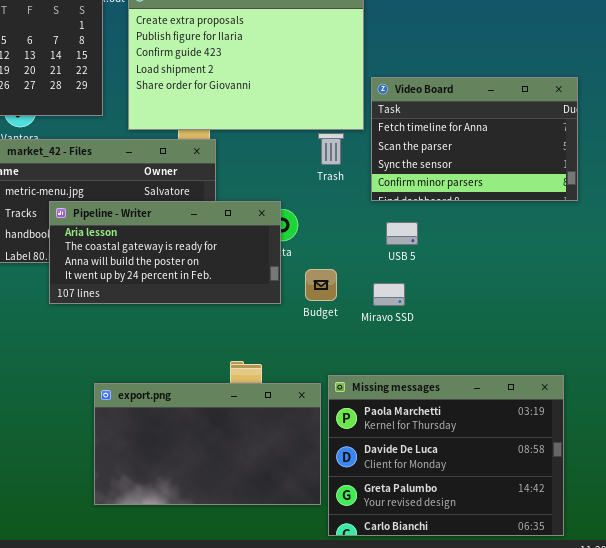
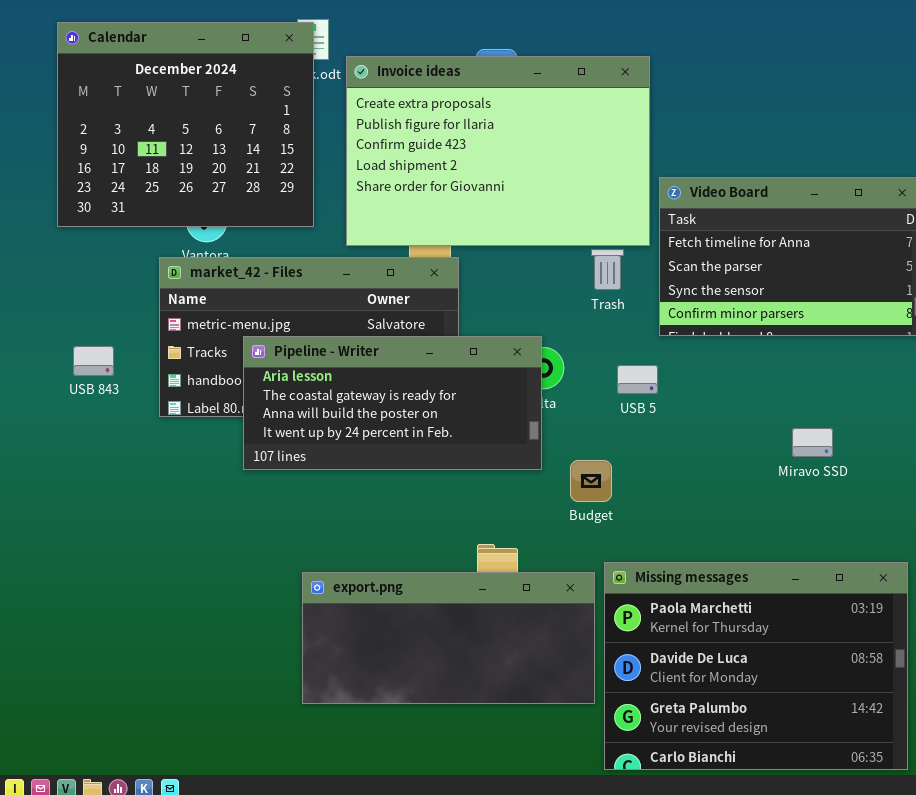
USB 5: [386,222,418,245] -> [617,365,658,394], moved
Budget: [305,269,337,301] -> [570,460,612,502], moved
Miravo SSD: [373,283,405,306] -> [792,428,833,457], moved
export.png: [94,383,321,505] -> [302,572,595,704], resized

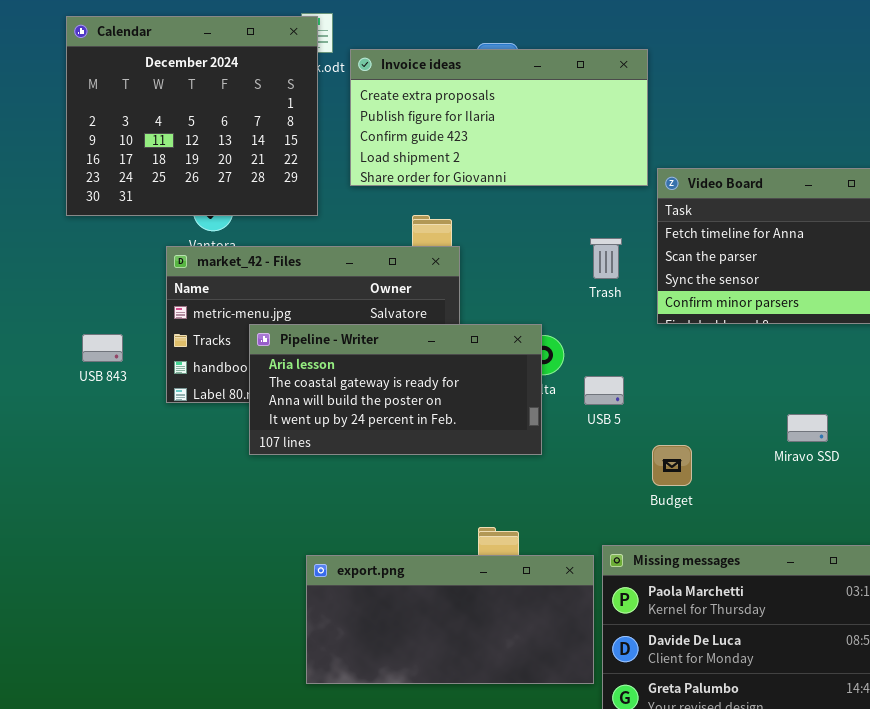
Invoice ideas: [346,56,650,246] -> [350,49,648,186], resized
USB 5: [617,365,658,394] -> [584,376,624,405], moved
Budget: [570,460,612,502] -> [652,445,692,486], moved

